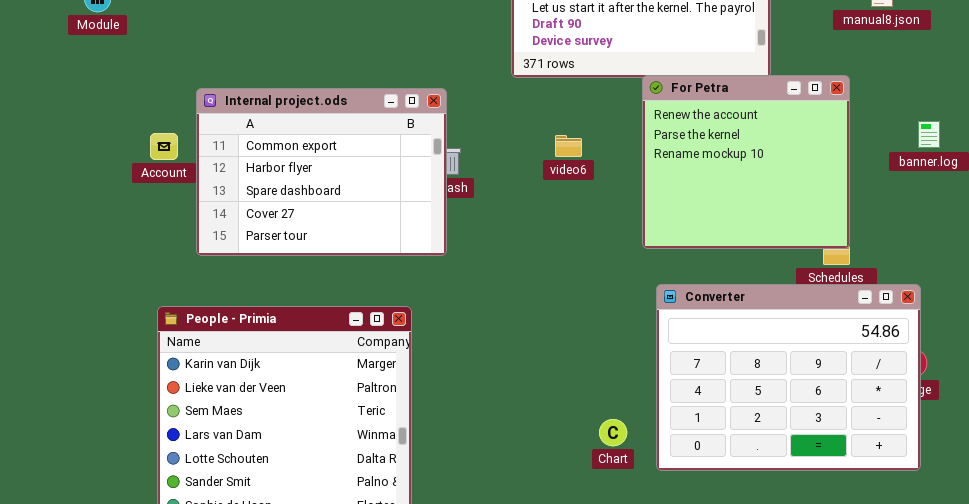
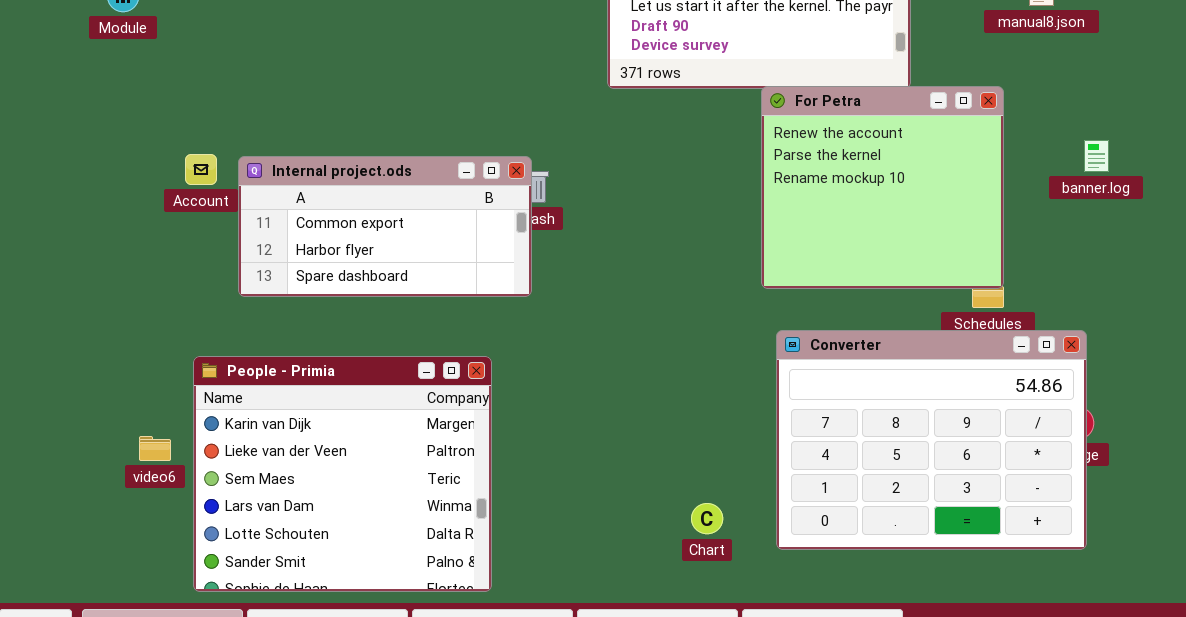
Internal project.ods: [196,88,447,256] -> [238,156,532,297], resized
video6: [555,135,582,157] -> [139,436,171,461], moved
Chart: [599,419,627,446] -> [691,503,723,534], moved

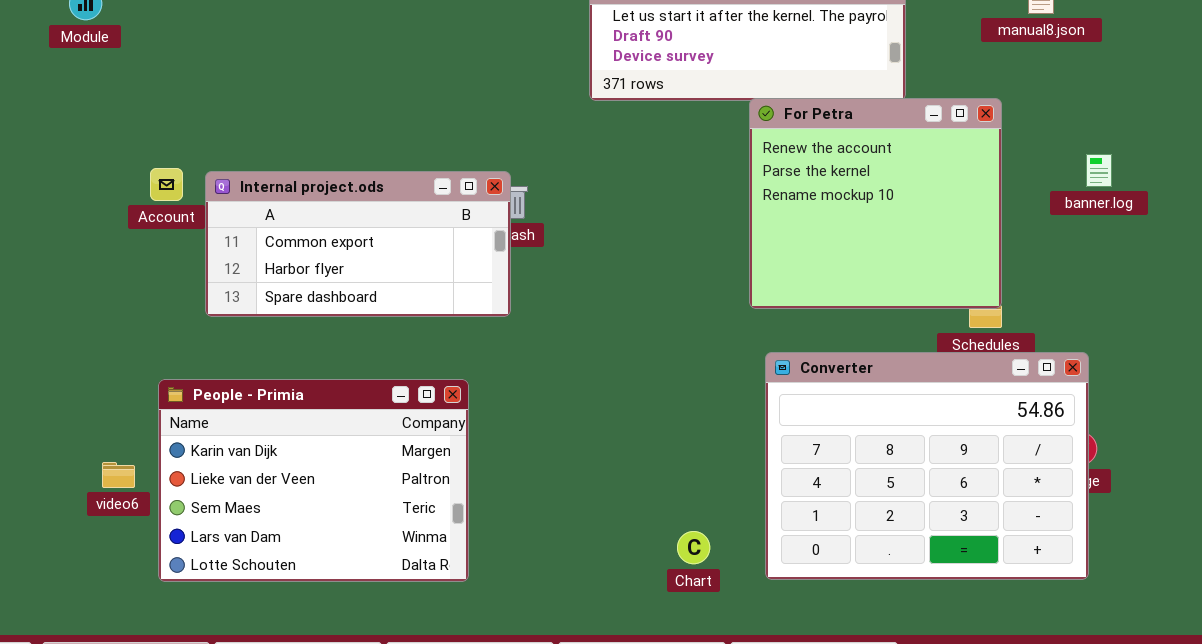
People - Primia: [193,356,492,592] -> [158,379,469,582], resized

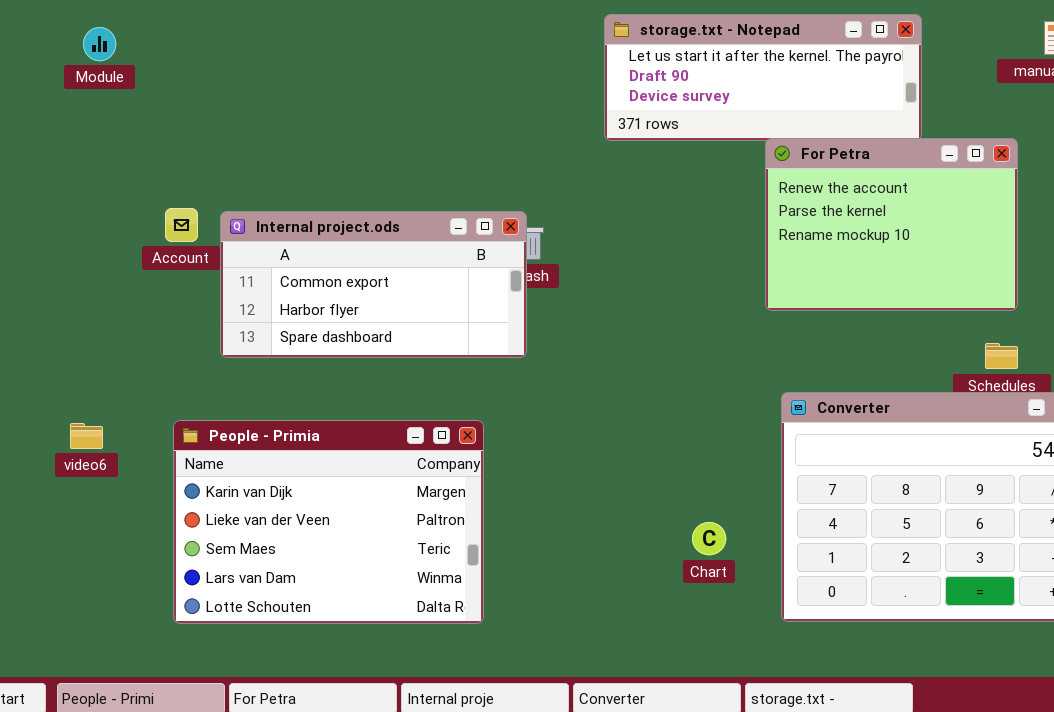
For Petra: [749,98,1002,309] -> [765,138,1018,311], resized
video6: [102,462,135,488] -> [70,423,103,449], moved
Chart: [677,531,710,564] -> [692,522,726,555], moved

